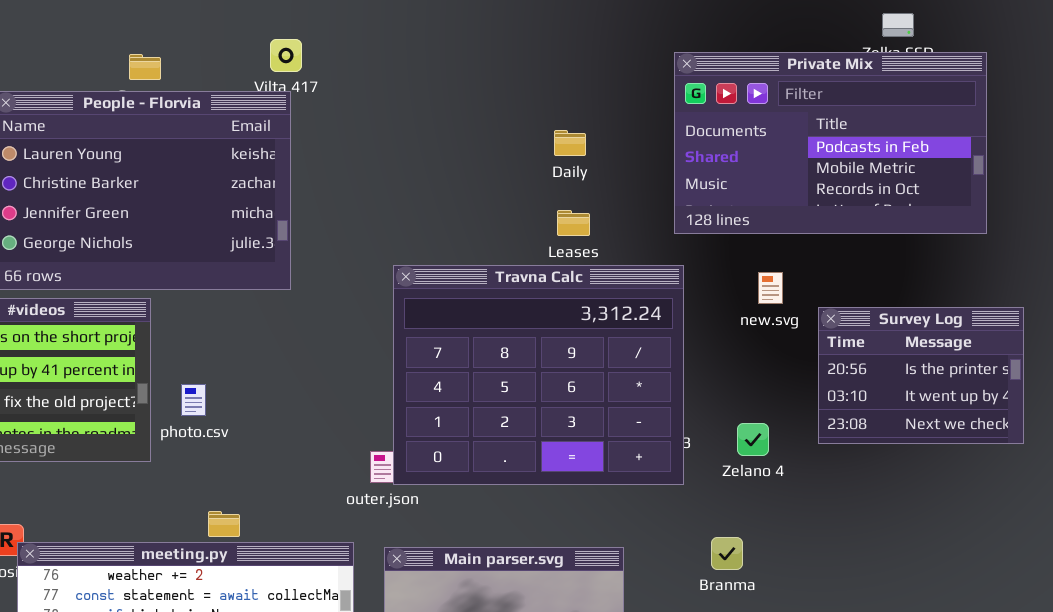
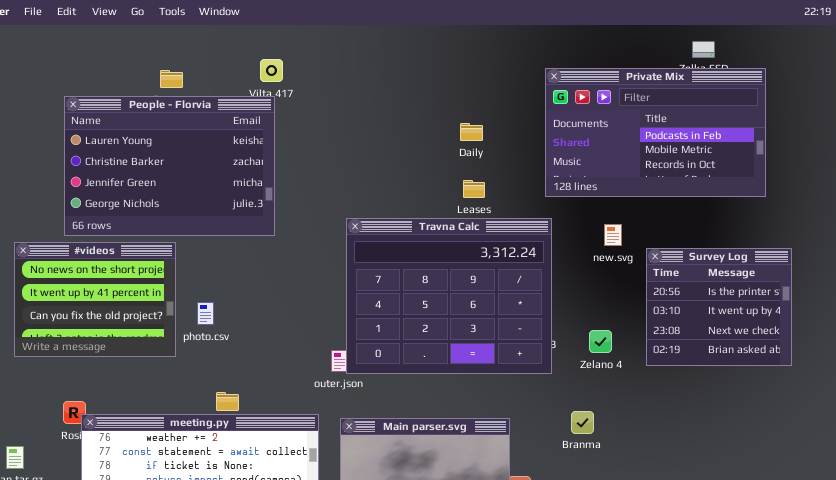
Survey Log: [818,307,1024,444] -> [646,248,792,366], resized

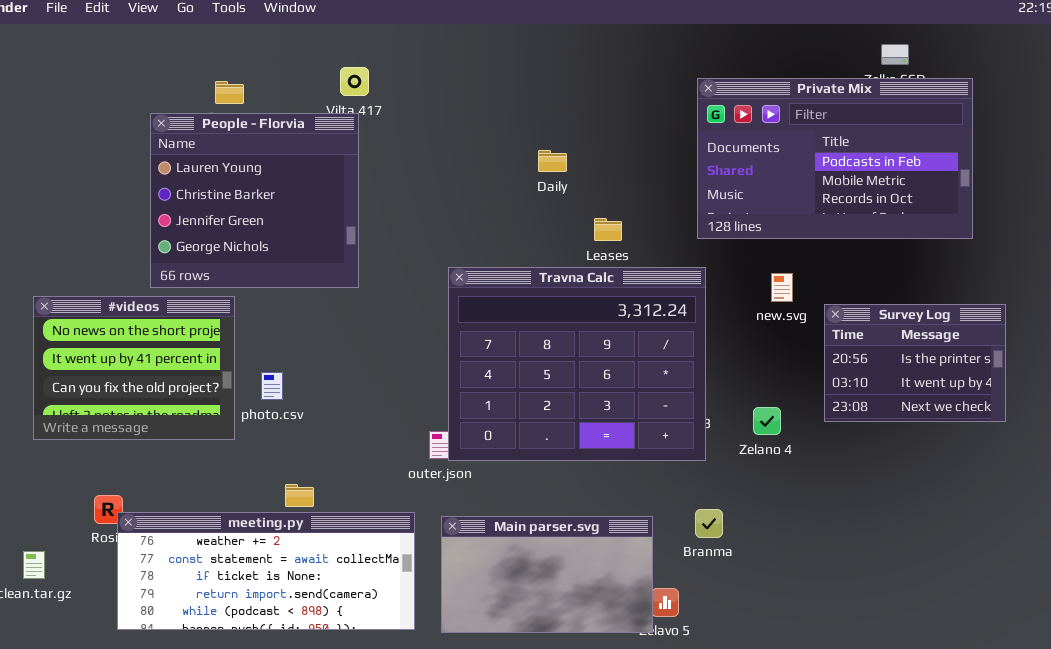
People - Florvia: [64,96,275,236] -> [150,113,359,288], resized
Daily: [460,123,483,141] -> [538,150,567,172], moved
Survey Log: [646,248,792,366] -> [824,304,1006,422], resized
Branma: [571,411,594,434] -> [695,509,723,538], moved

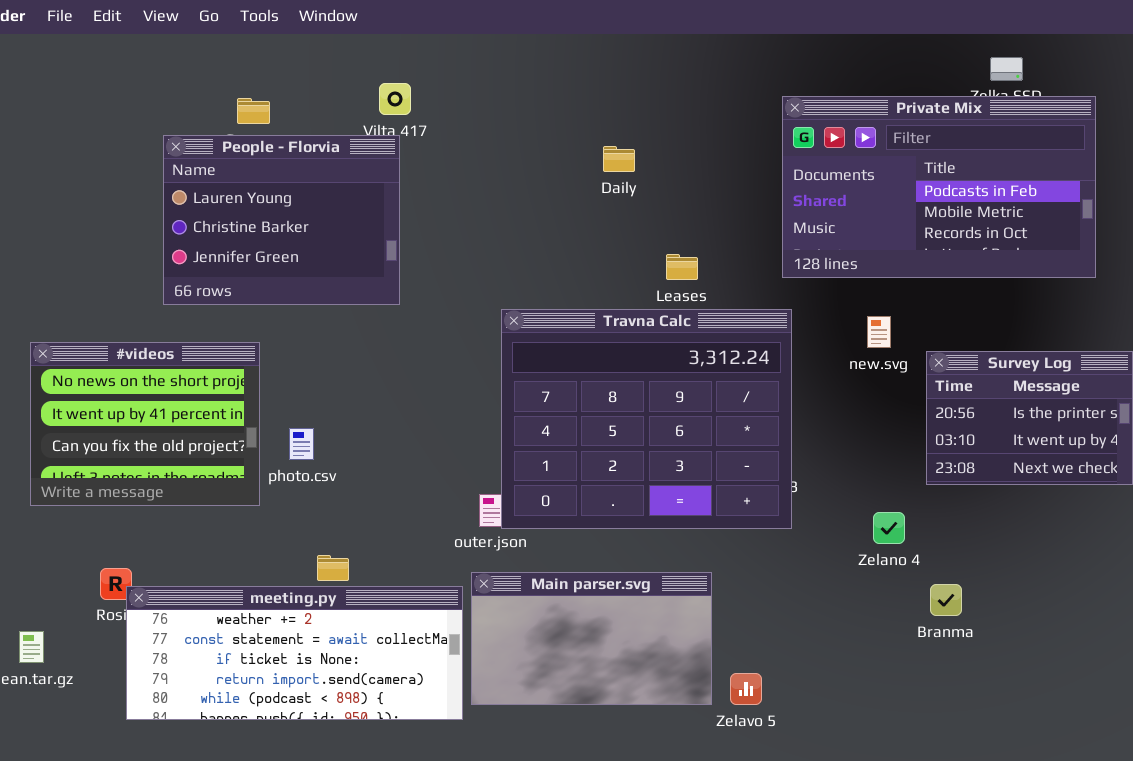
People - Florvia: [150,113,359,288] -> [163,135,400,305], resized
Daily: [538,150,567,172] -> [603,146,635,172], moved
Zelano 4: [753,407,781,435] -> [873,512,905,544], moved
Branma: [695,509,723,538] -> [930,584,962,616], moved
Main parser.svg: [441,516,653,633] -> [471,572,712,705], moved

